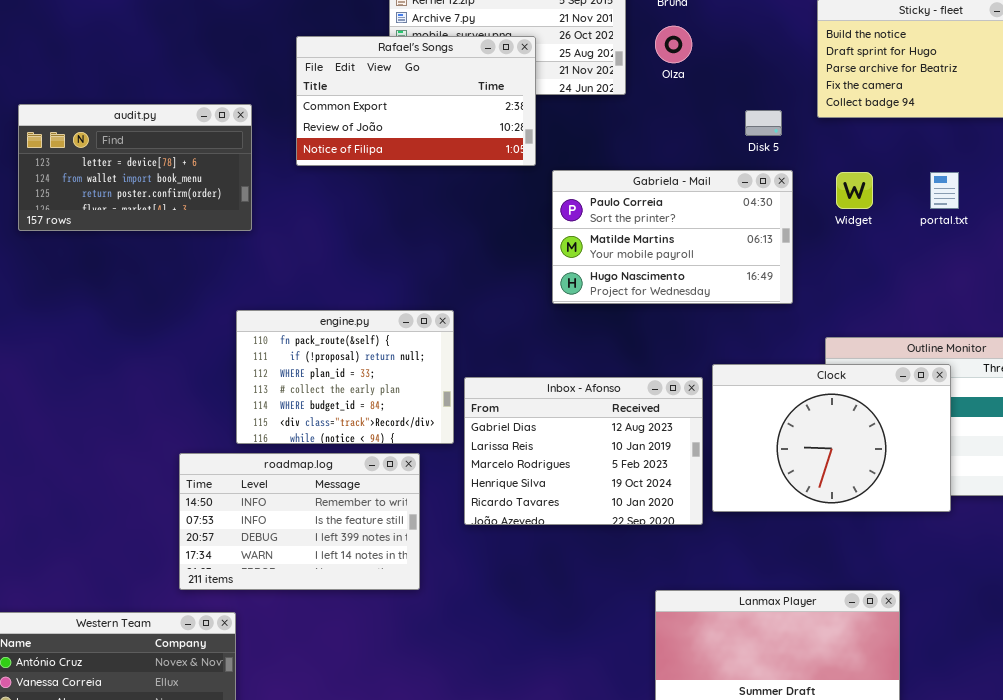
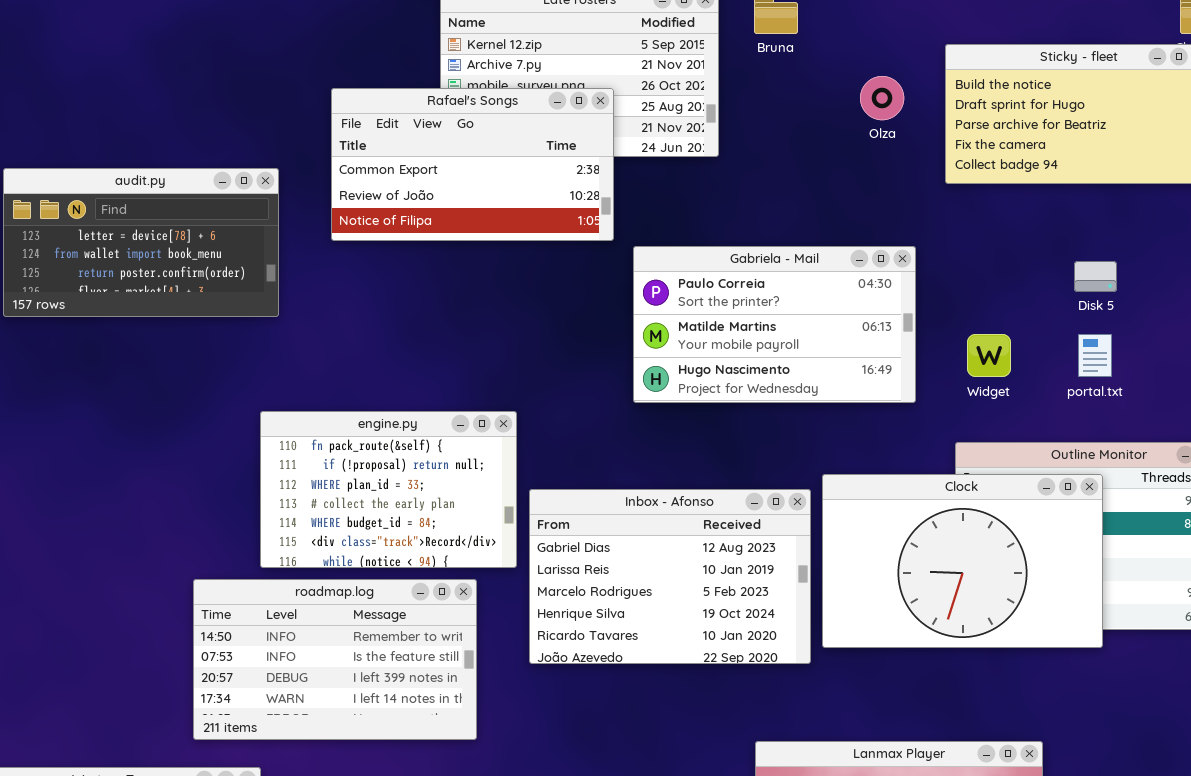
Olza: [655,26,692,63] -> [860,76,904,120], moved
Disk 5: [745,110,782,136] -> [1074,261,1117,292], moved
Widget: [836,172,873,209] -> [967,334,1011,377], moved
portal.txt: [930,172,959,209] -> [1078,334,1112,377], moved

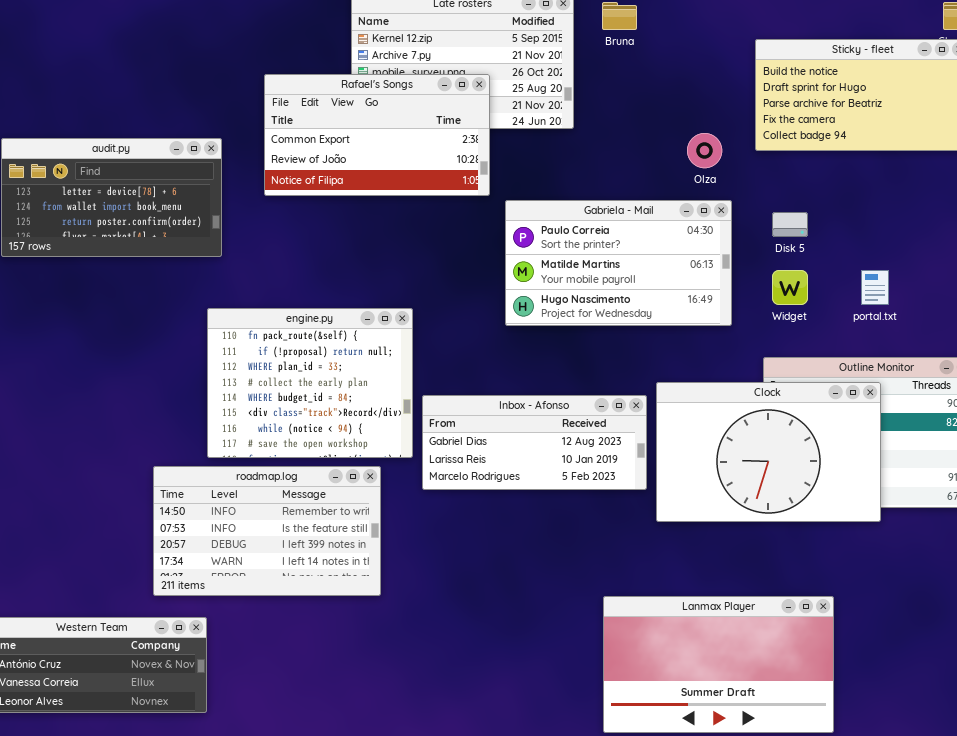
Olza: [860,76,904,120] -> [687,133,722,168], moved
Disk 5: [1074,261,1117,292] -> [772,212,808,237], moved
engine.py: [260,411,517,568] -> [207,308,413,458], resized
Inbox - Afonso: [529,489,811,664] -> [422,395,647,490], resized

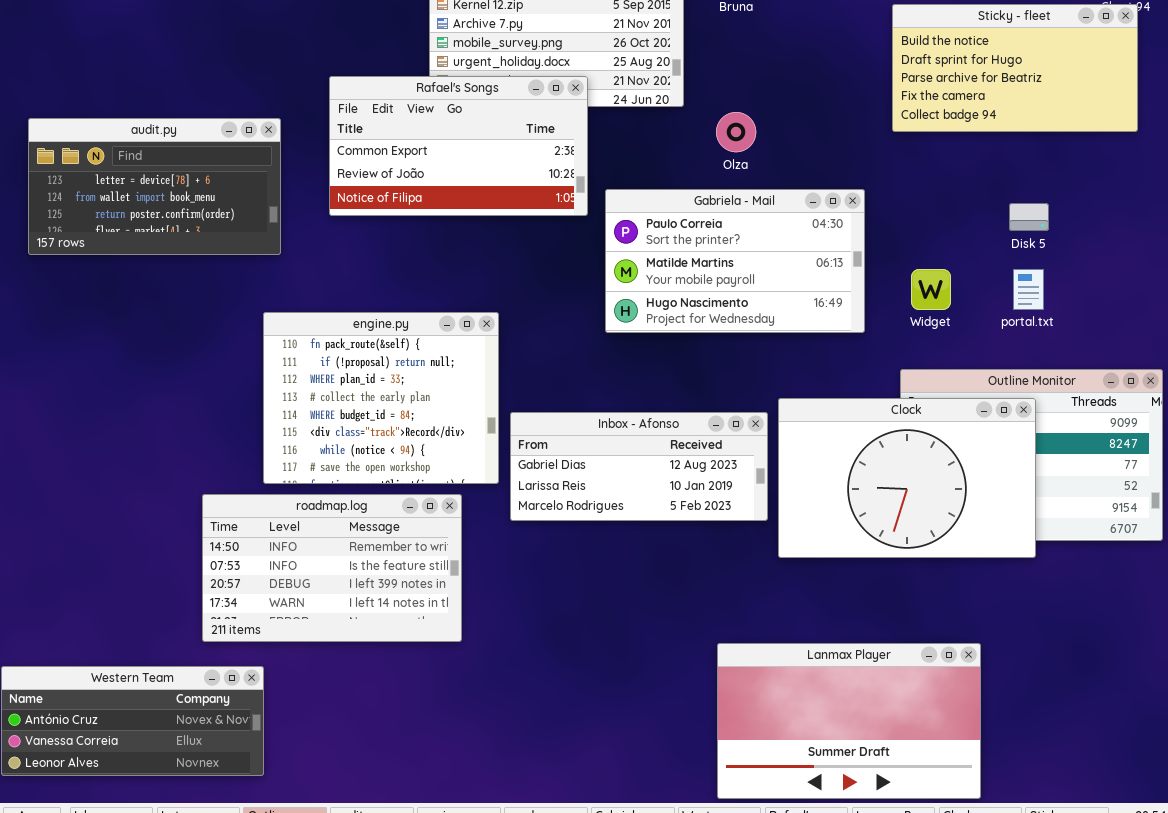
Rafael's Songs: [264,74,490,196] -> [329,76,588,216], moved
Olza: [687,133,722,168] -> [716,112,756,152], moved
Disk 5: [772,212,808,237] -> [1009,203,1049,231], moved

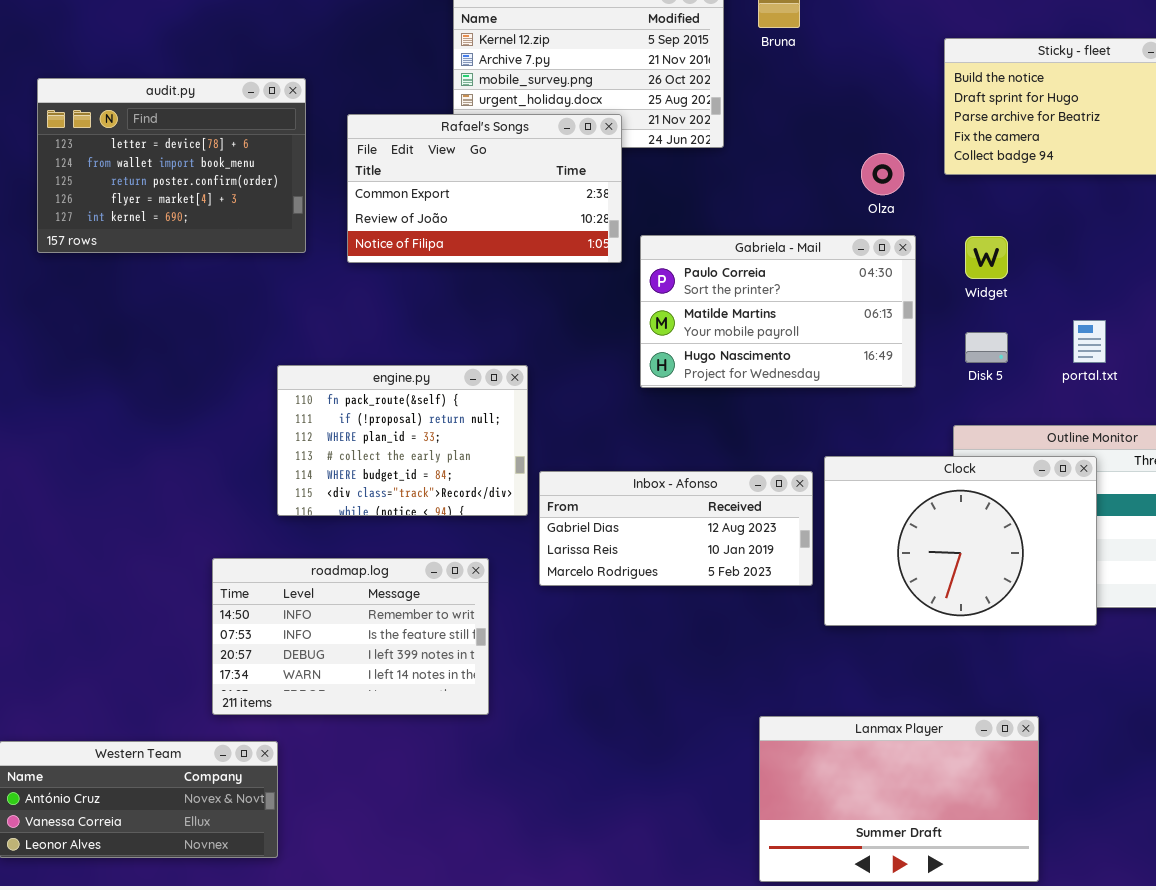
Olza: [716,112,756,152] -> [861,153,904,195], moved
audit.py: [28,118,281,255] -> [37,78,306,253], moved, resized
Disk 5: [1009,203,1049,231] -> [965,332,1008,363], moved
Widget: [911,269,951,310] -> [965,236,1008,279], moved
engine.py: [263,312,499,484] -> [277,365,528,516], resized

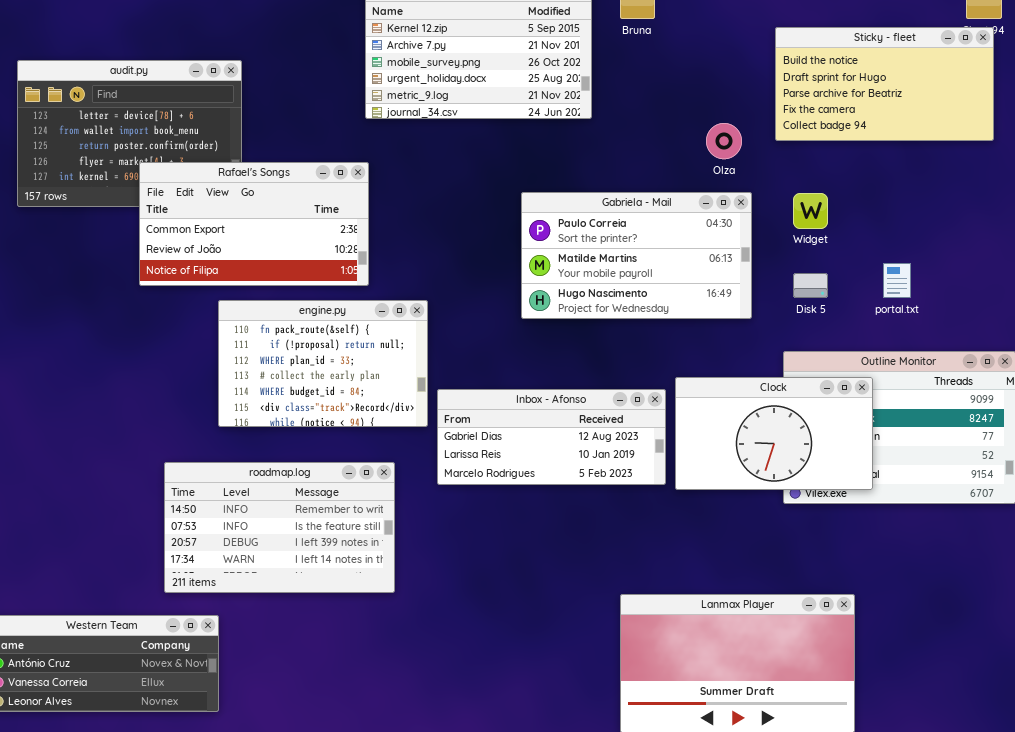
Rafael's Songs: [347,114,622,263] -> [139,162,369,286], moved
Clock: [824,456,1097,626] -> [675,377,873,490], resized

